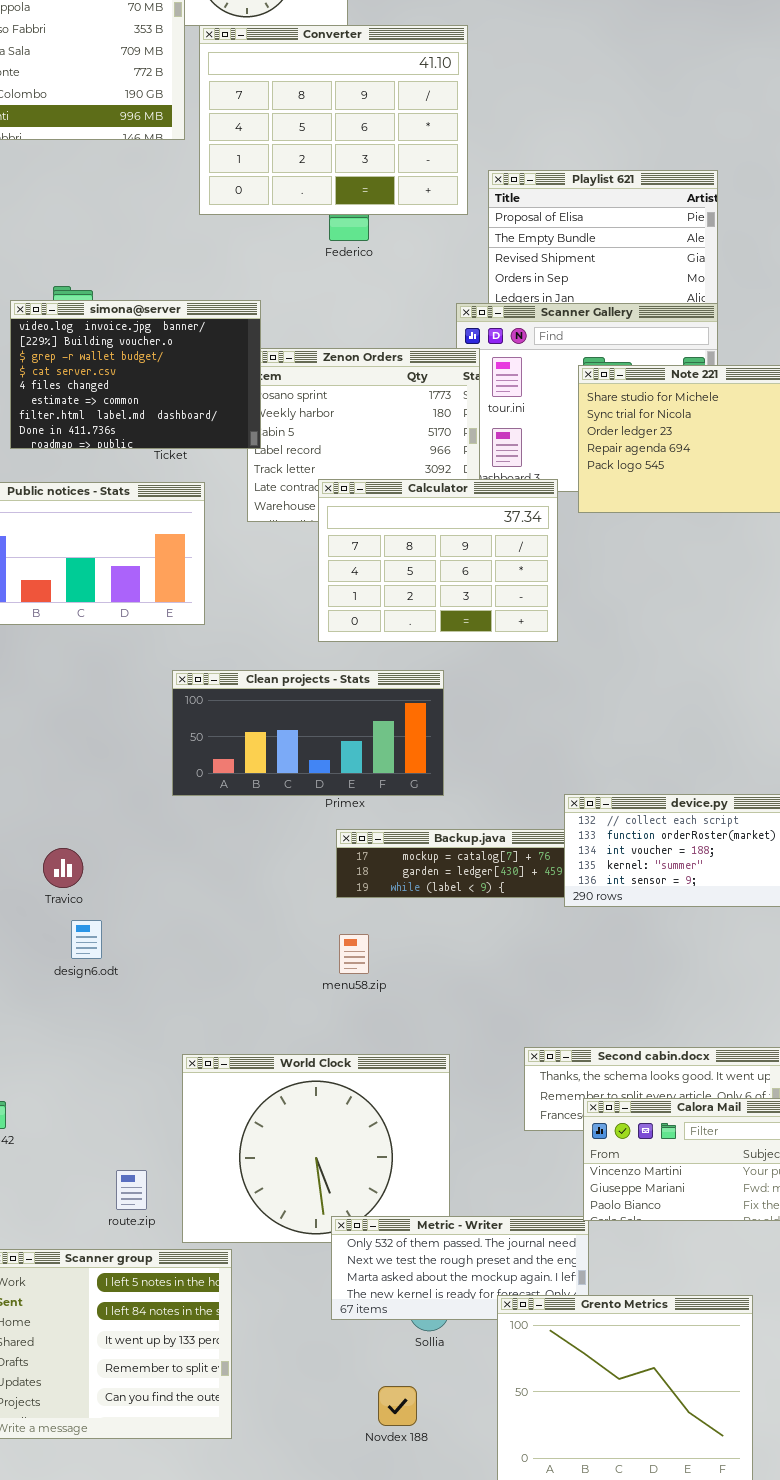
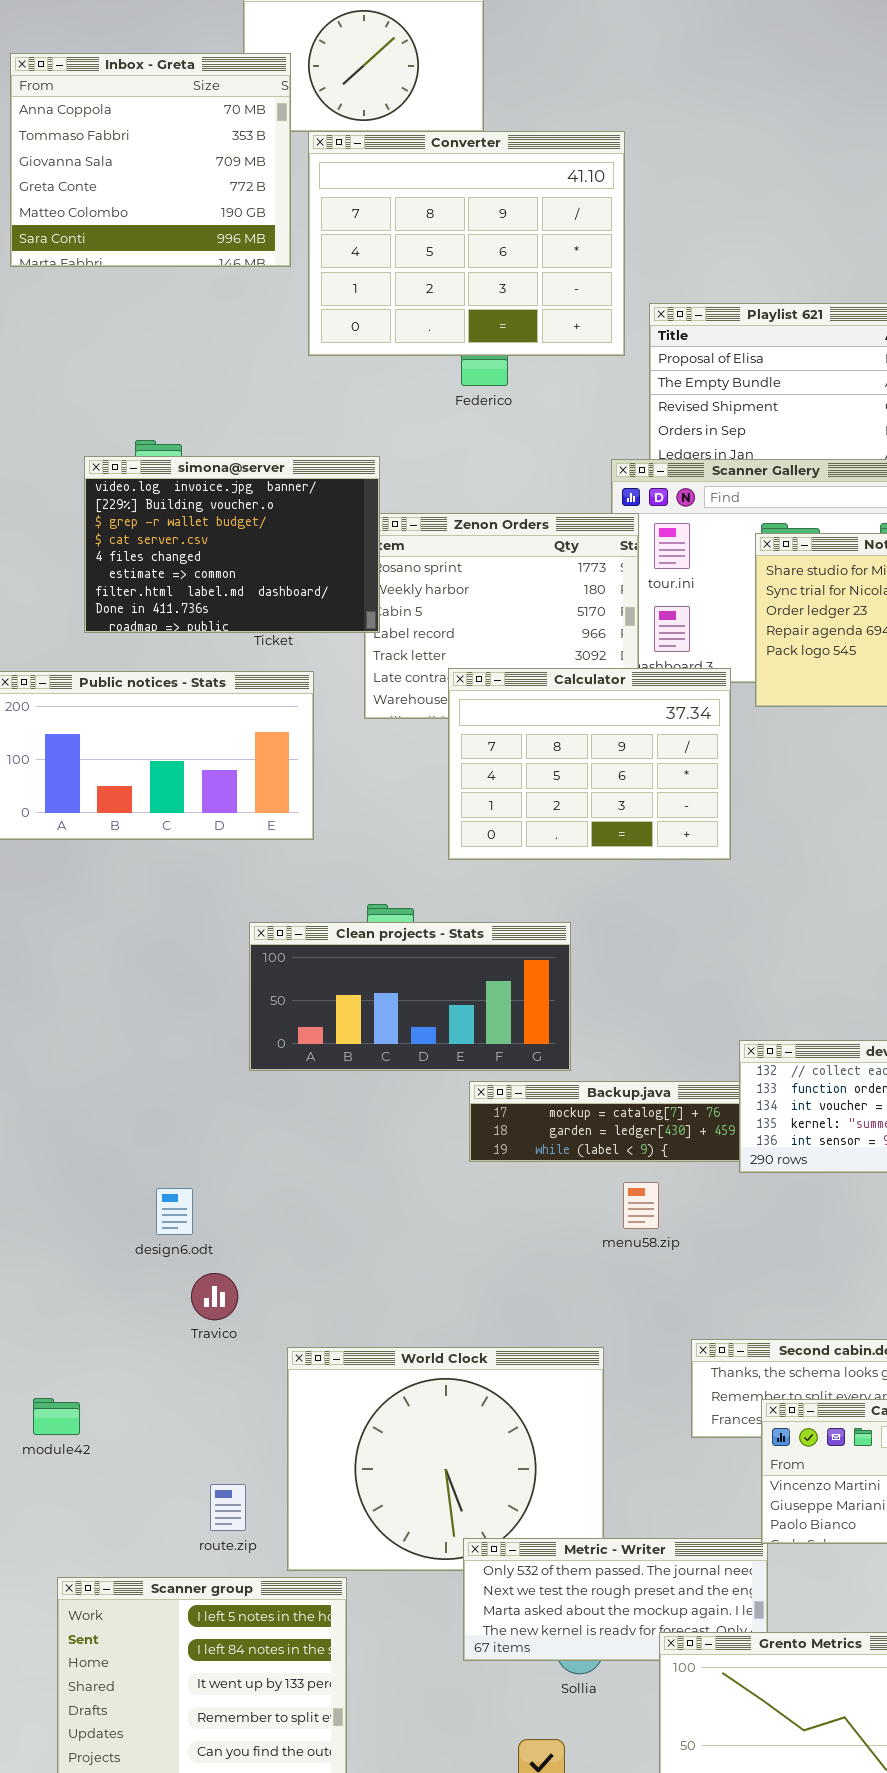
Clean projects - Stats: [172,670,444,796] -> [249,922,571,1071], moved
Travico: [43,848,83,888] -> [191,1273,238,1320], moved
menu58.zip: [339,934,369,974] -> [623,1182,659,1229], moved

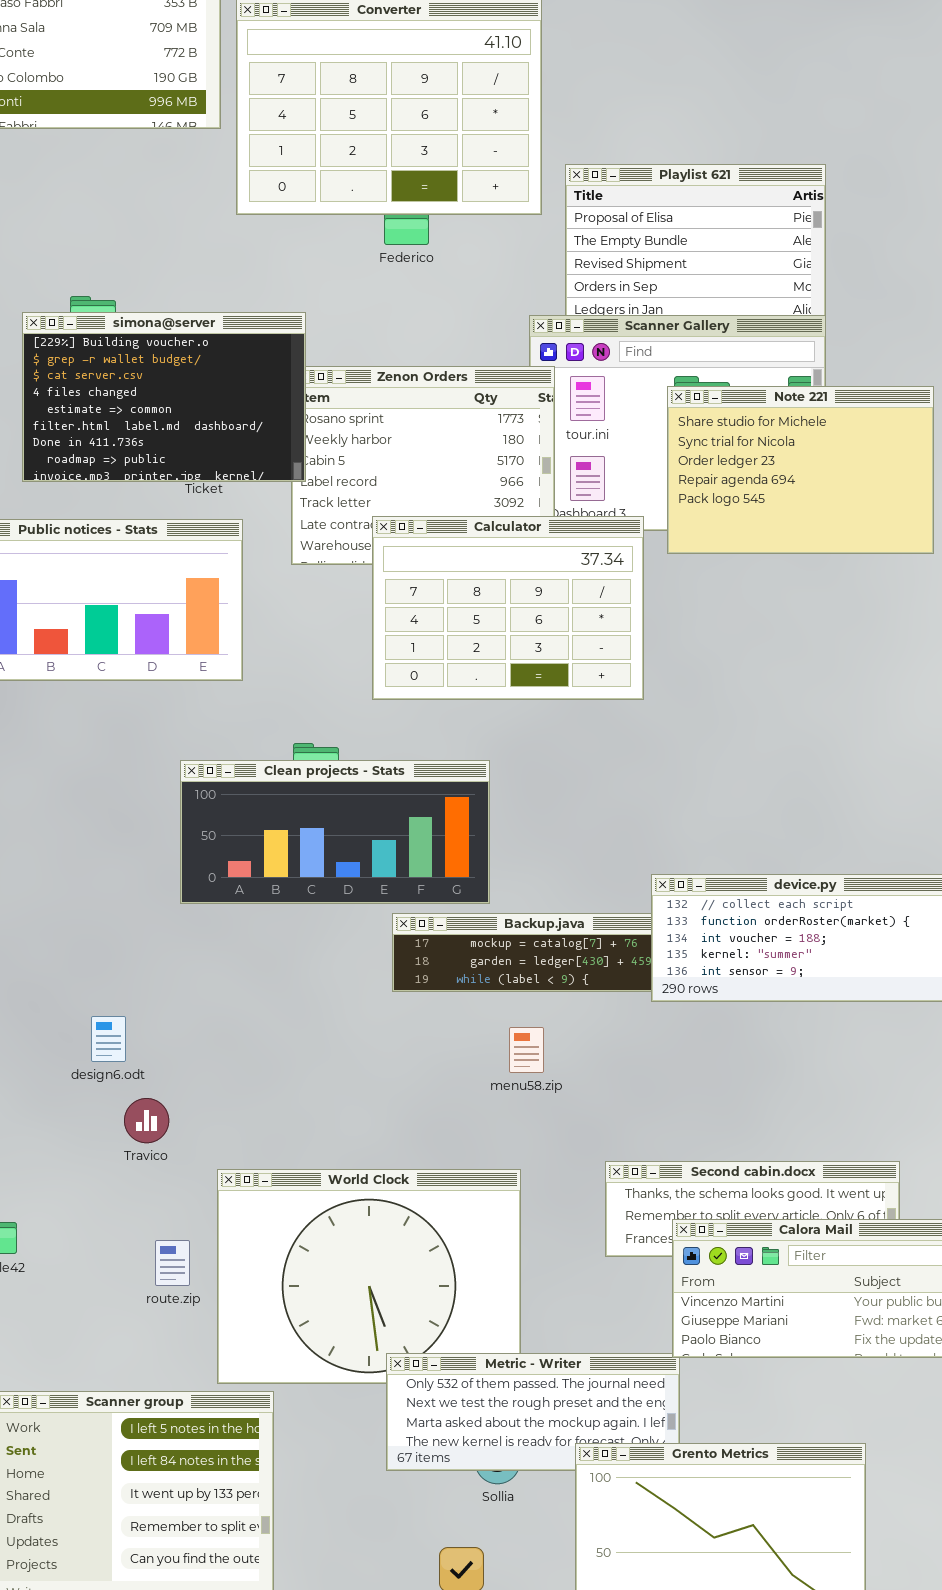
simona@server: [84,456,380,633] -> [22,312,306,482], scrolled down 1 row
menu58.zip: [623,1182,659,1229] -> [509,1027,544,1073], moved
route.zip: [210,1484,246,1531] -> [155,1240,190,1286], moved

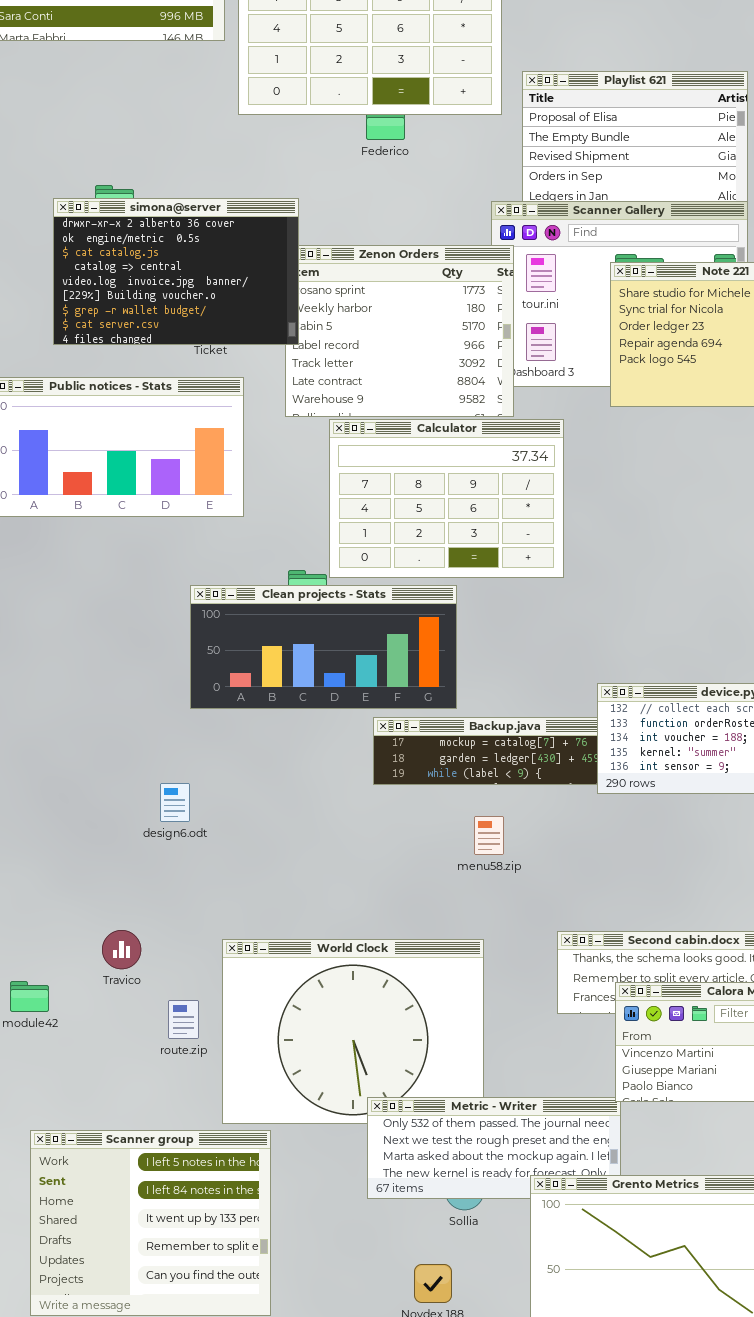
simona@server: [22,312,306,482] -> [53,198,299,345], scrolled up 5 rows
Calculator: [372,516,644,700] -> [329,419,564,578], moved
design6.odt: [91,1016,126,1062] -> [160,783,190,822], moved
Travico: [124,1098,169,1143] -> [102,930,141,969], moved

